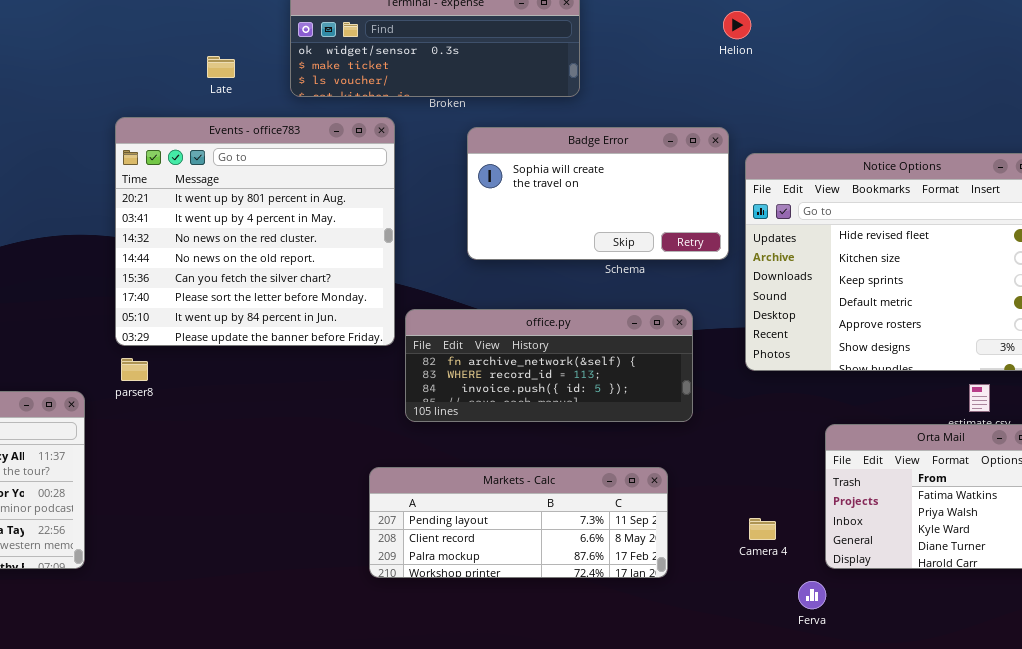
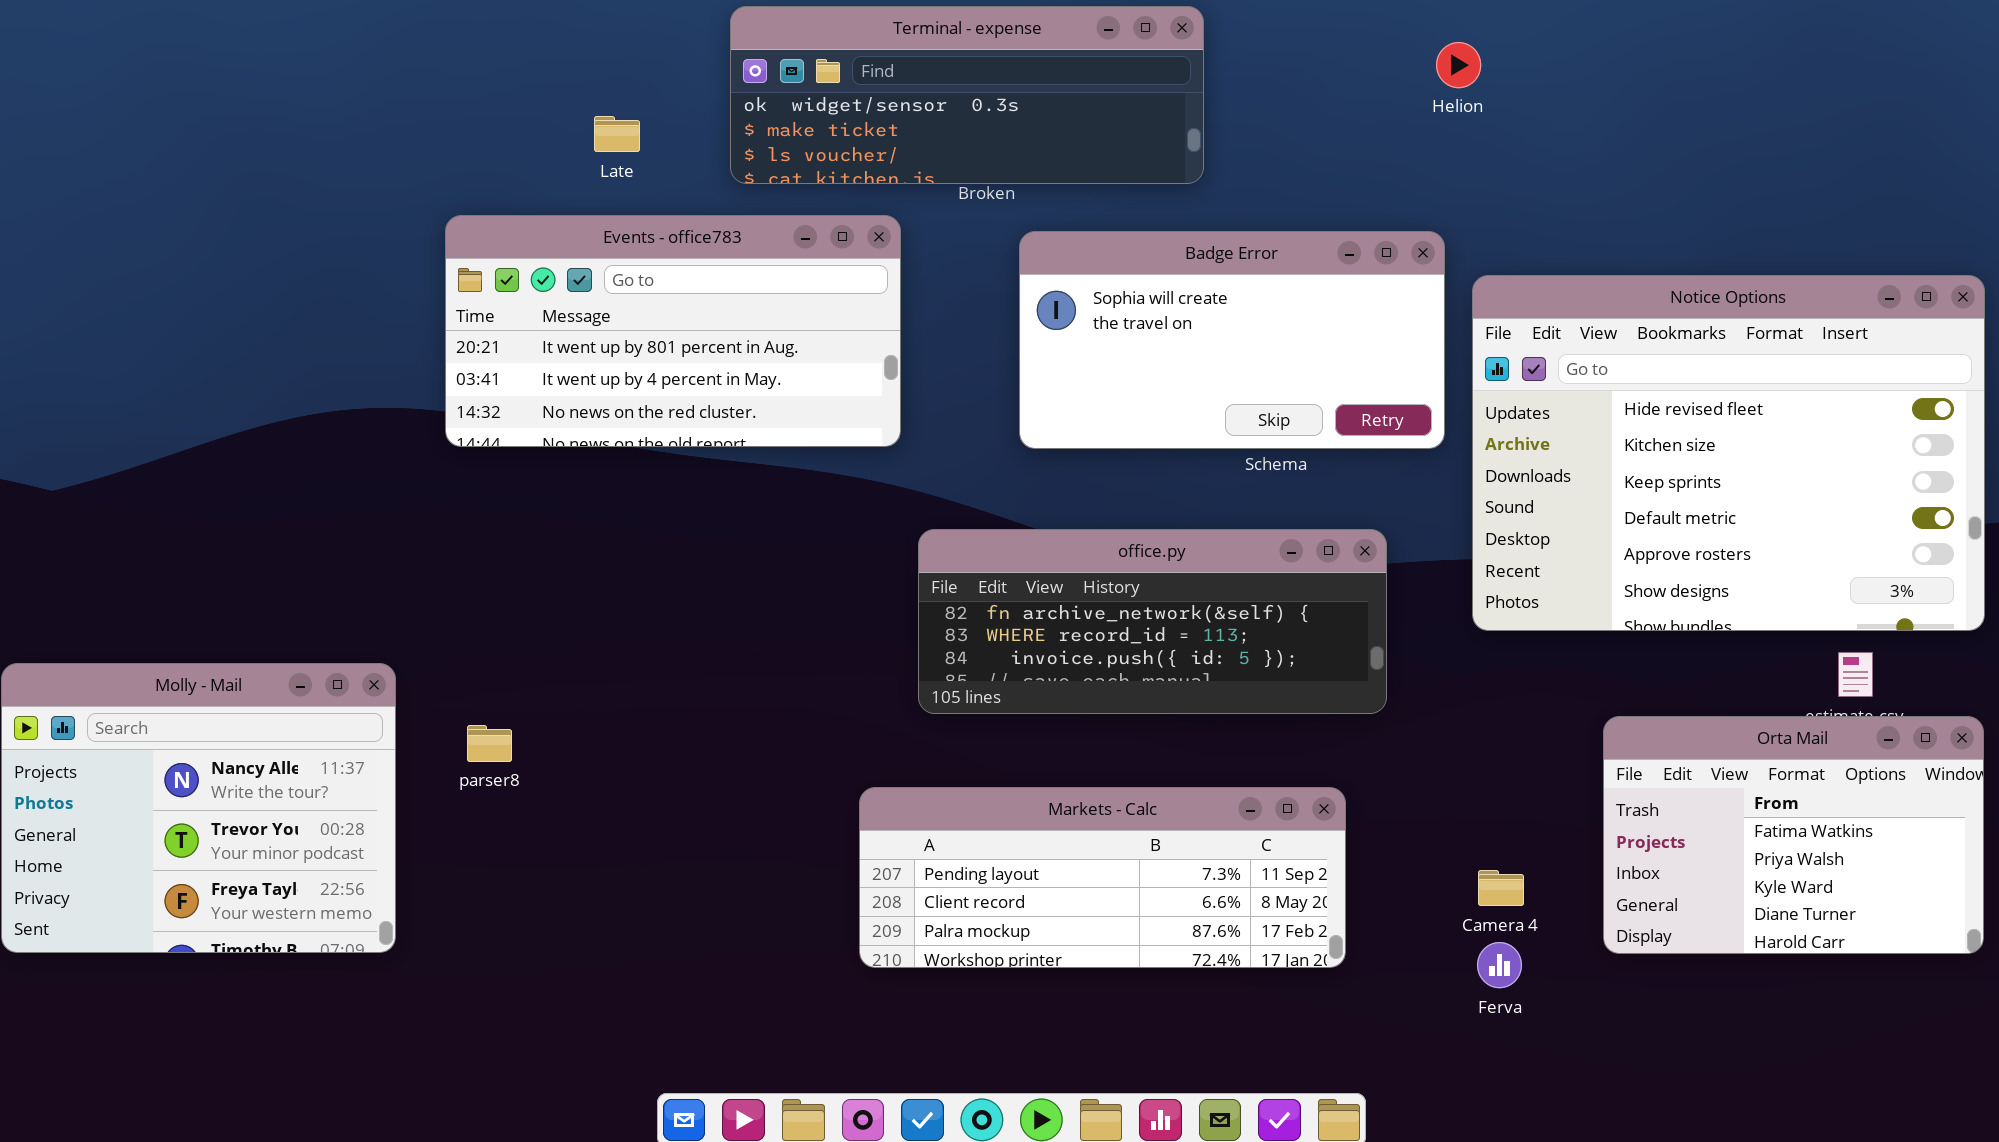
Events - office783: [115,117,395,346] -> [445,215,901,447], resized
parser8: [121,358,148,381] -> [467,725,512,762], moved
Ferva: [798,581,826,609] -> [1477,942,1522,988], moved

